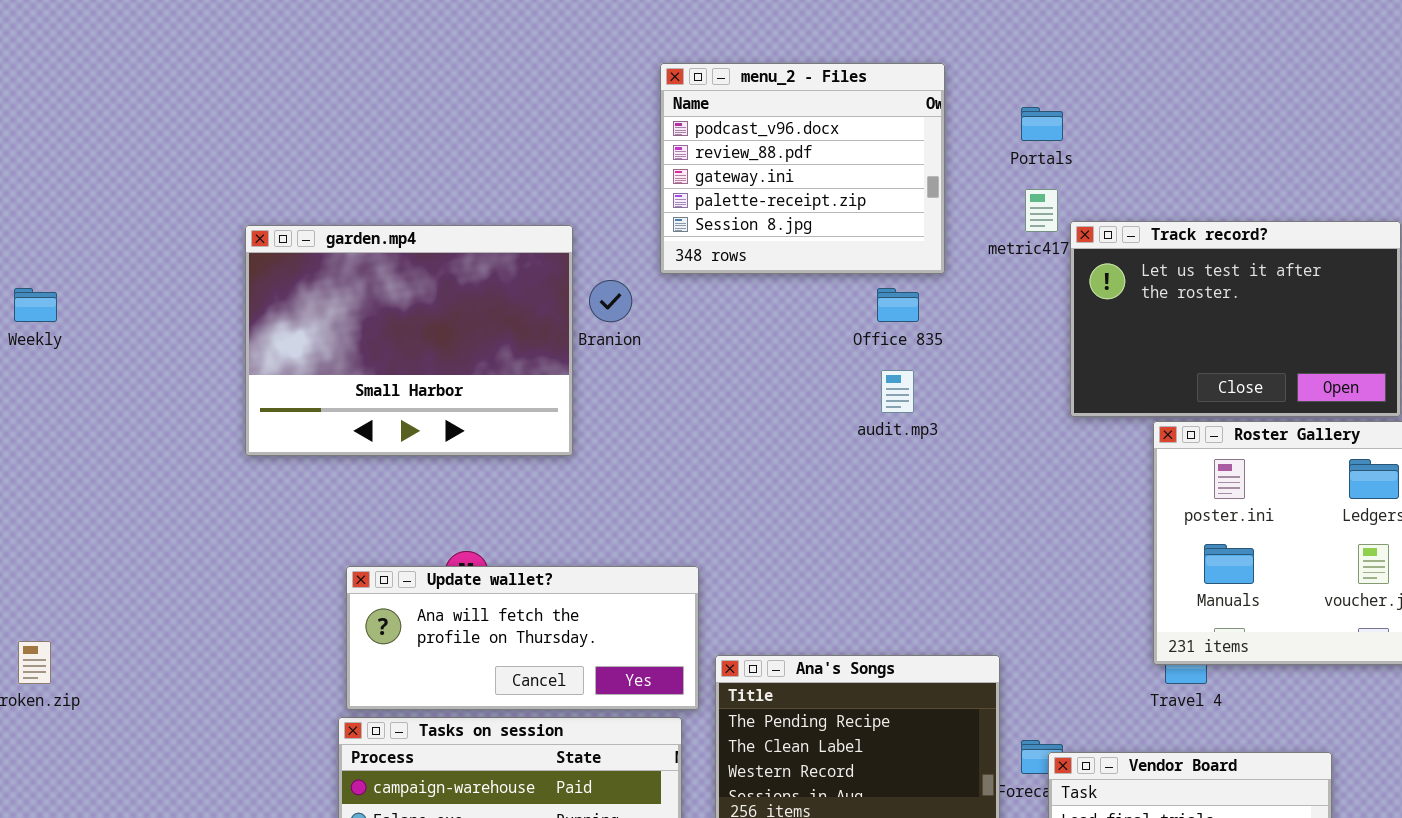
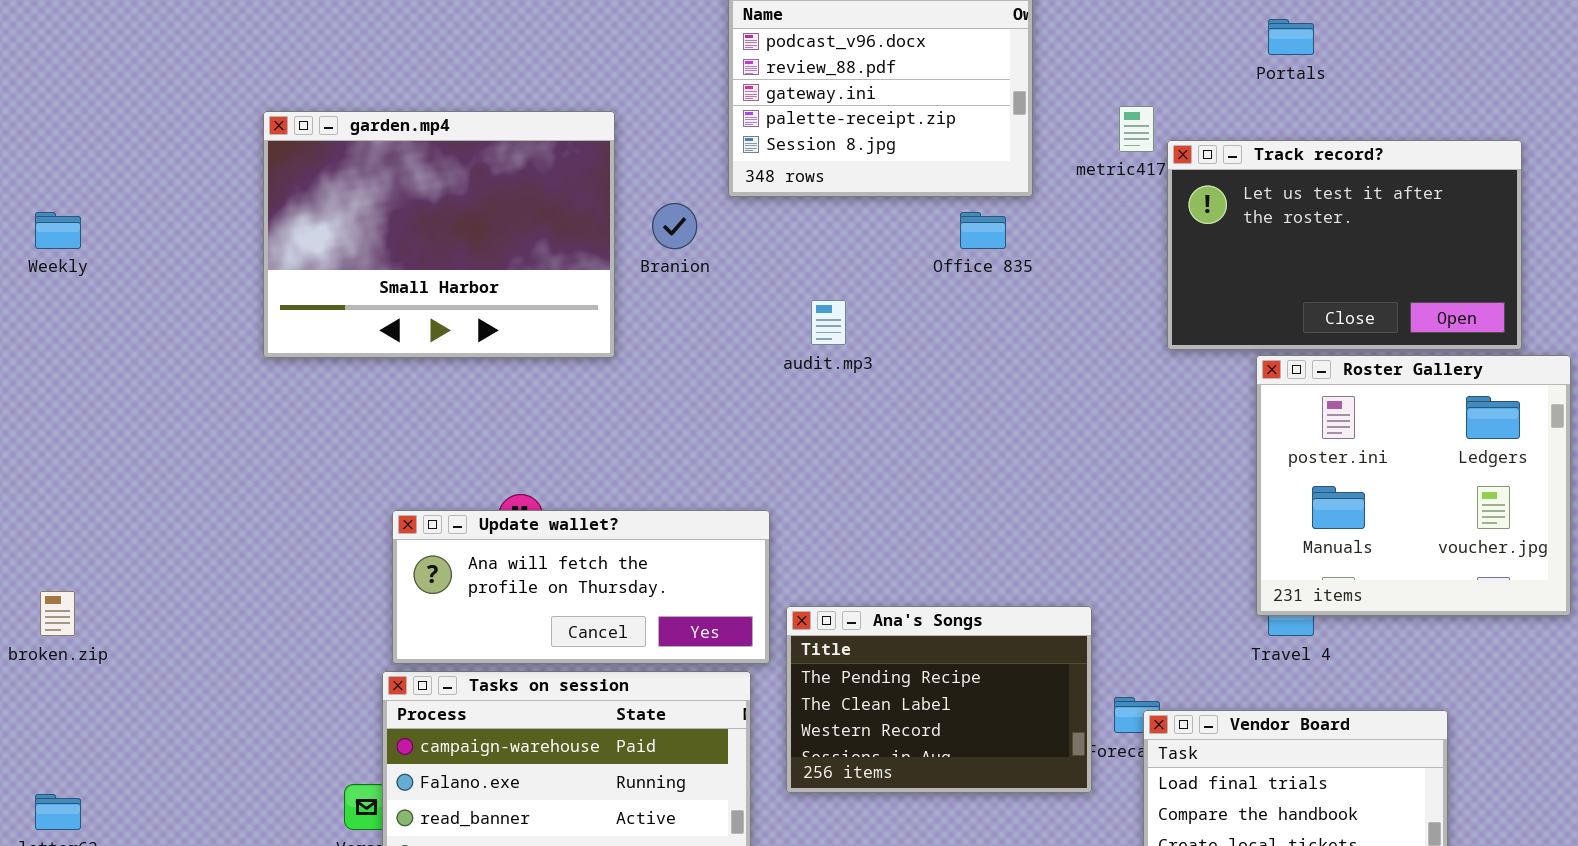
Portals: [1021,107,1063,141] -> [1268,19,1314,55], moved
garden.mp4: [245,225,573,456] -> [263,111,615,358], moved
audit.mp3: [881,370,914,413] -> [811,300,846,345], moved

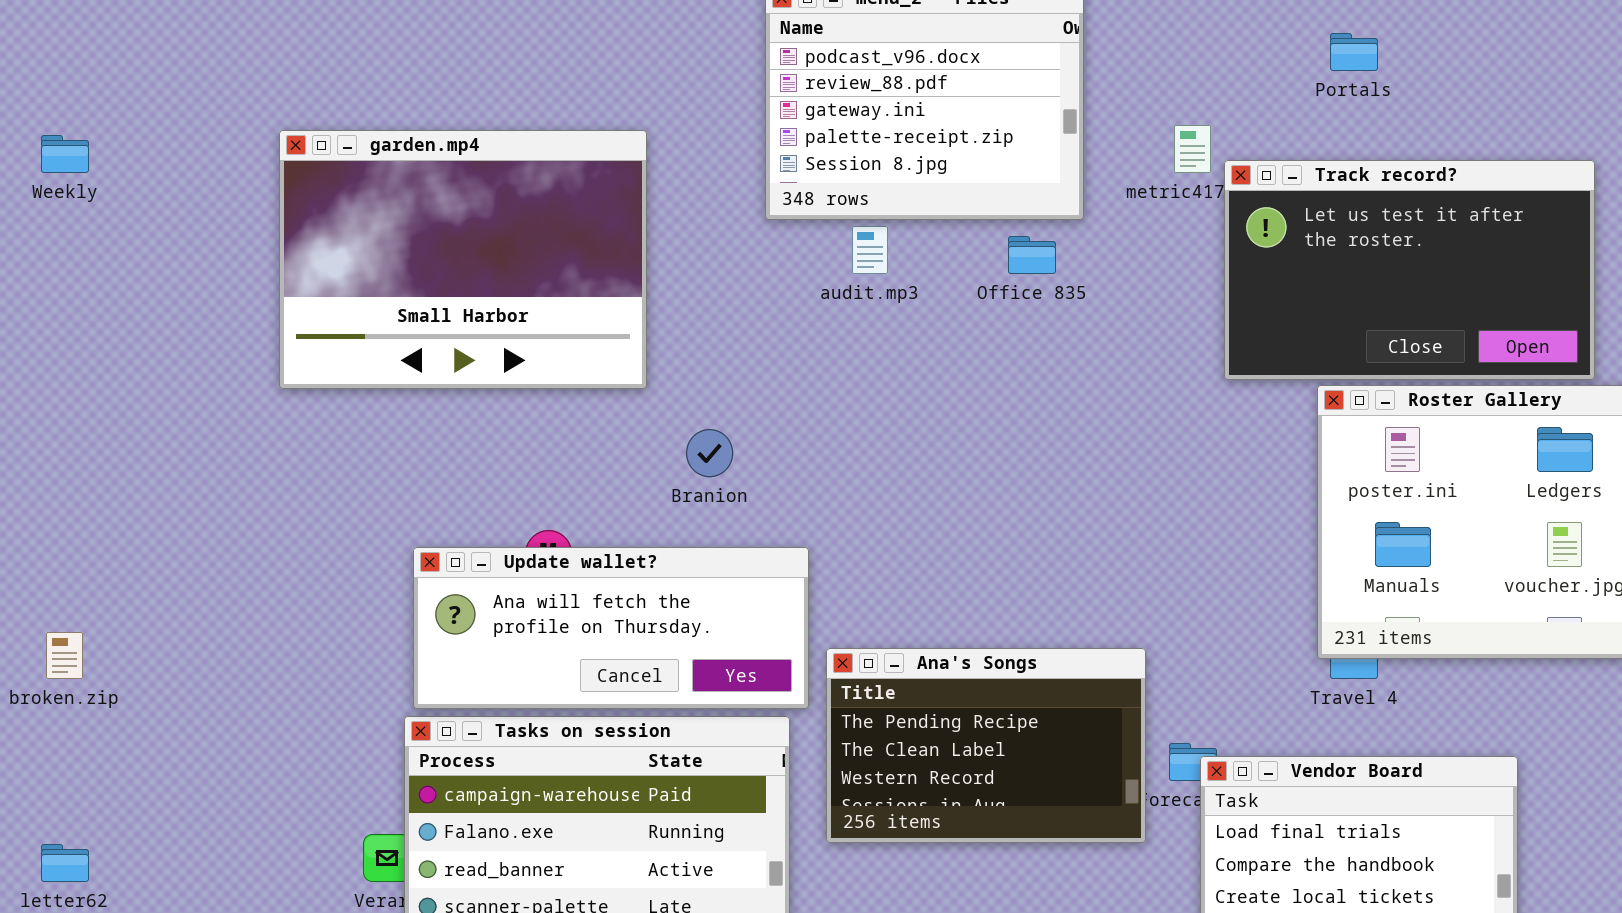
Branion: [652,203,697,249] -> [686,429,733,477], moved
Weekly: [35,212,81,249] -> [41,135,89,173], moved
audit.mp3: [811,300,846,345] -> [852,226,888,274], moved

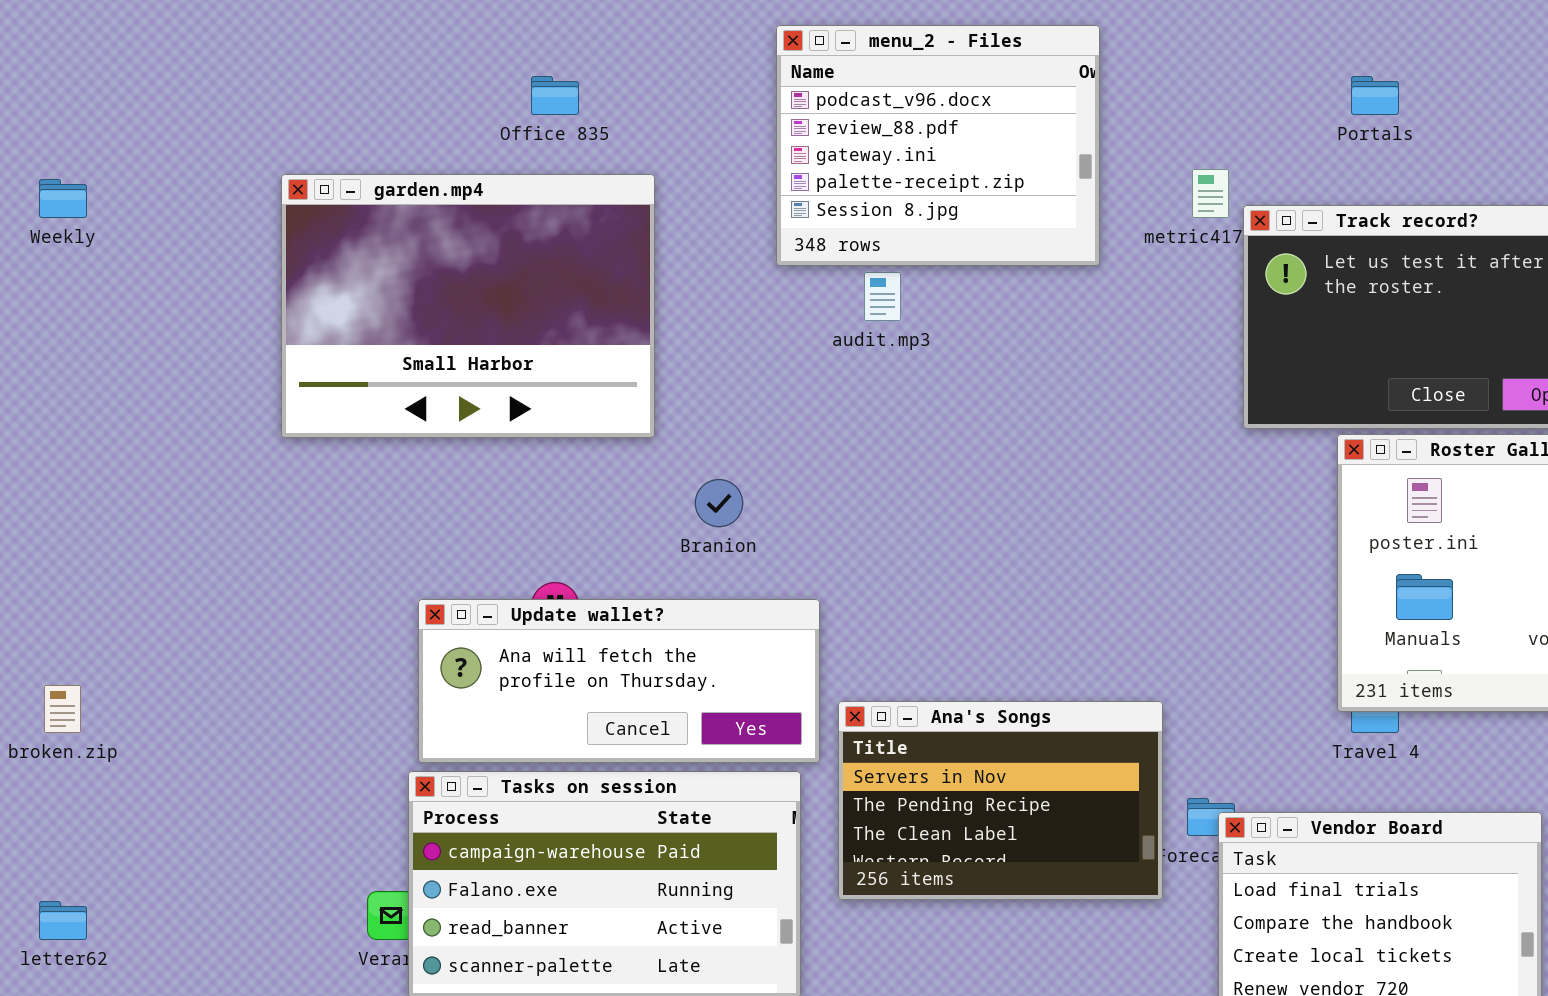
Office 835: [1008,236,1056,274] -> [531,76,579,115], moved
Ana's Songs: [826,648,1146,843] -> [838,701,1163,900], scrolled up 1 row

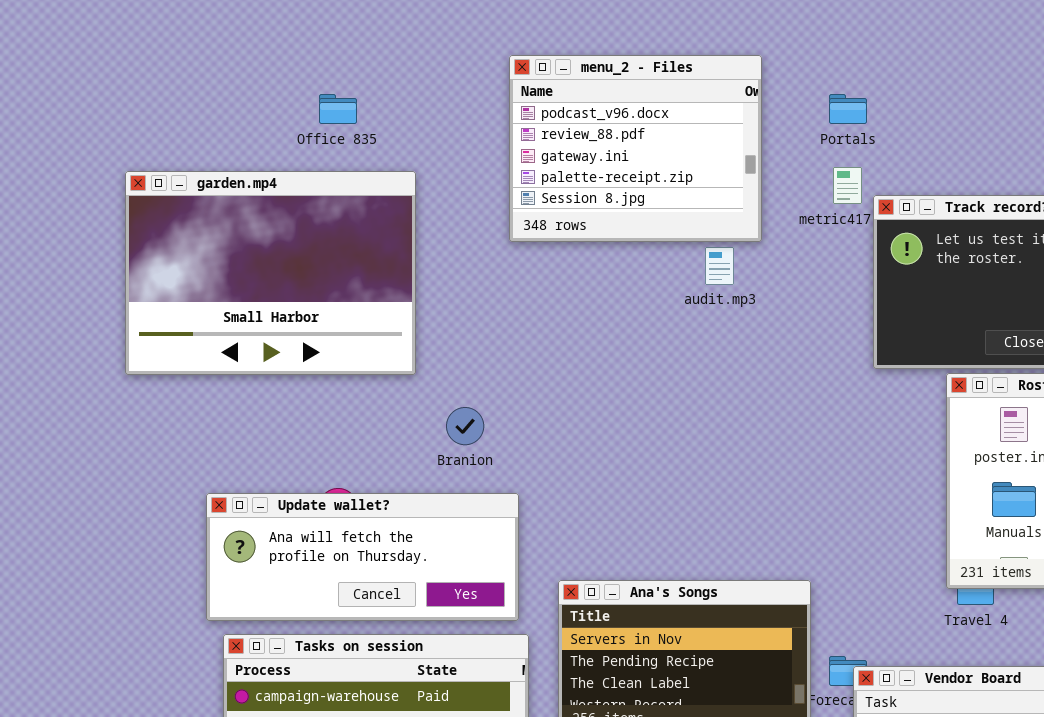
Portals: [1351,76,1399,115] -> [829,94,867,124], moved
audit.mp3: [864,272,901,321] -> [705,247,734,285], moved
Update wallet?: [418,599,820,763] -> [206,493,519,621], moved

